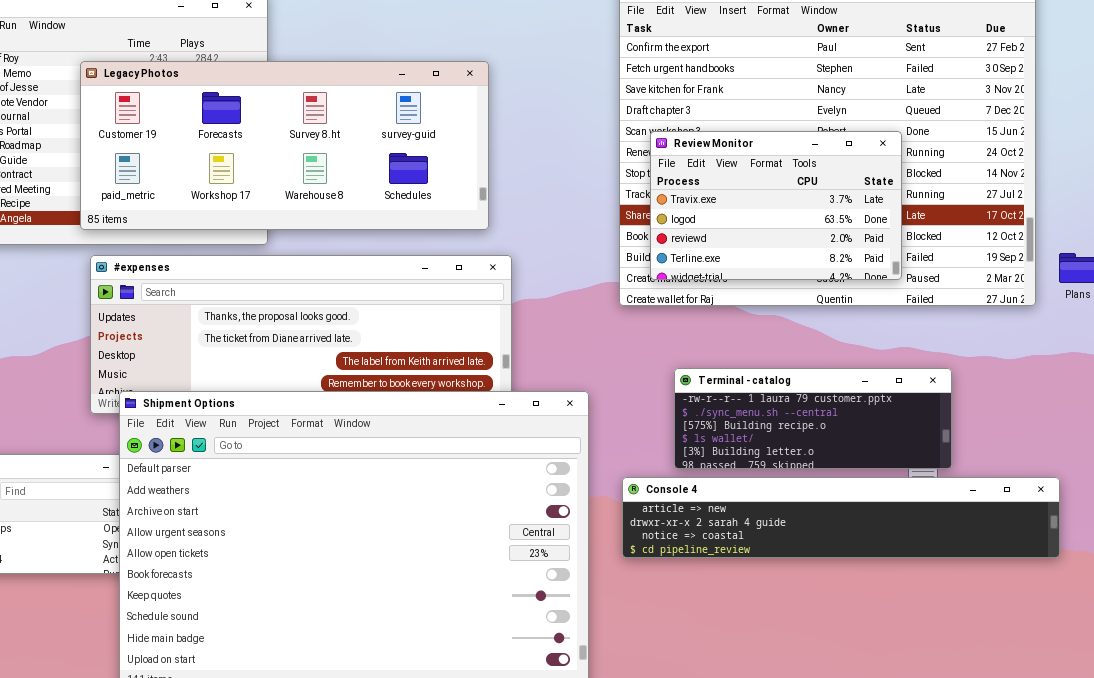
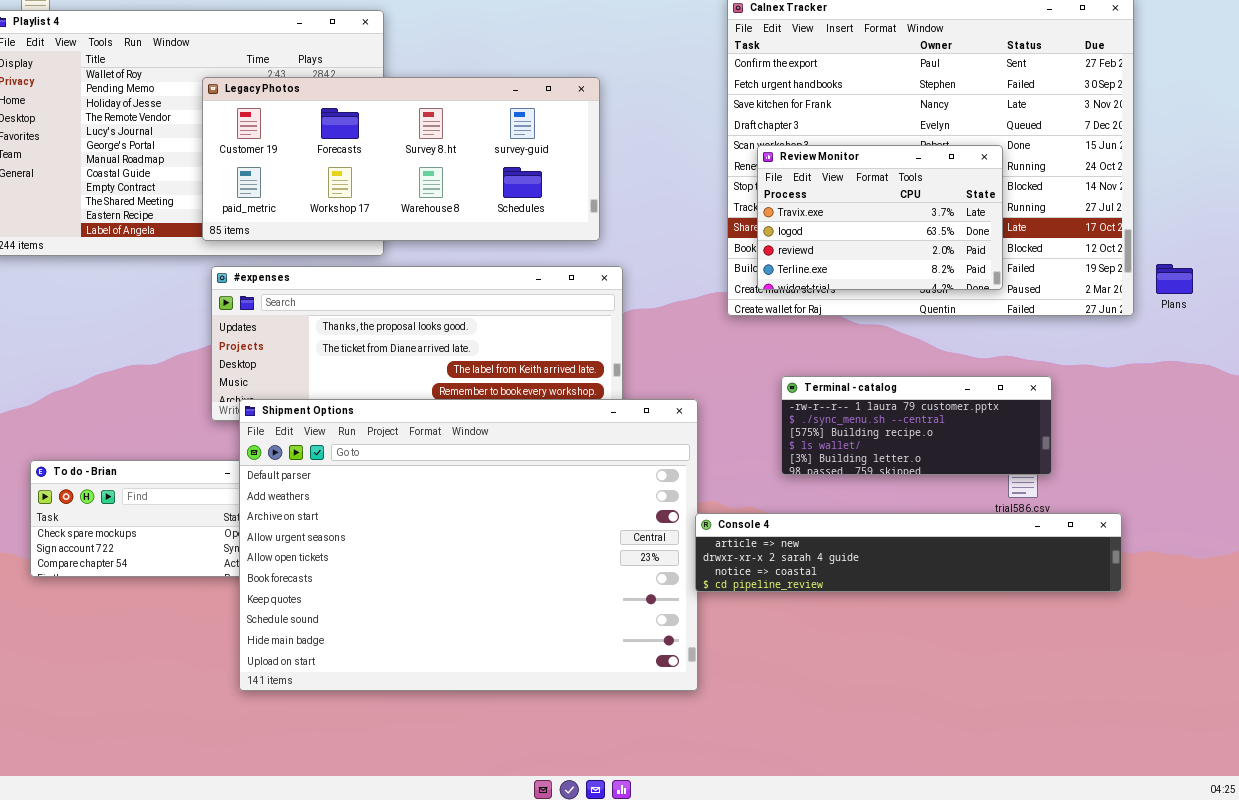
Console 4: [622,477,1060,558] -> [695,513,1122,592], moved

